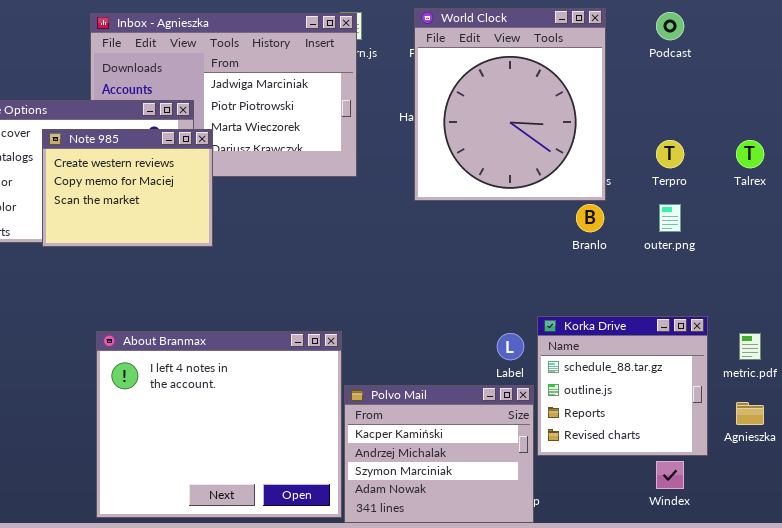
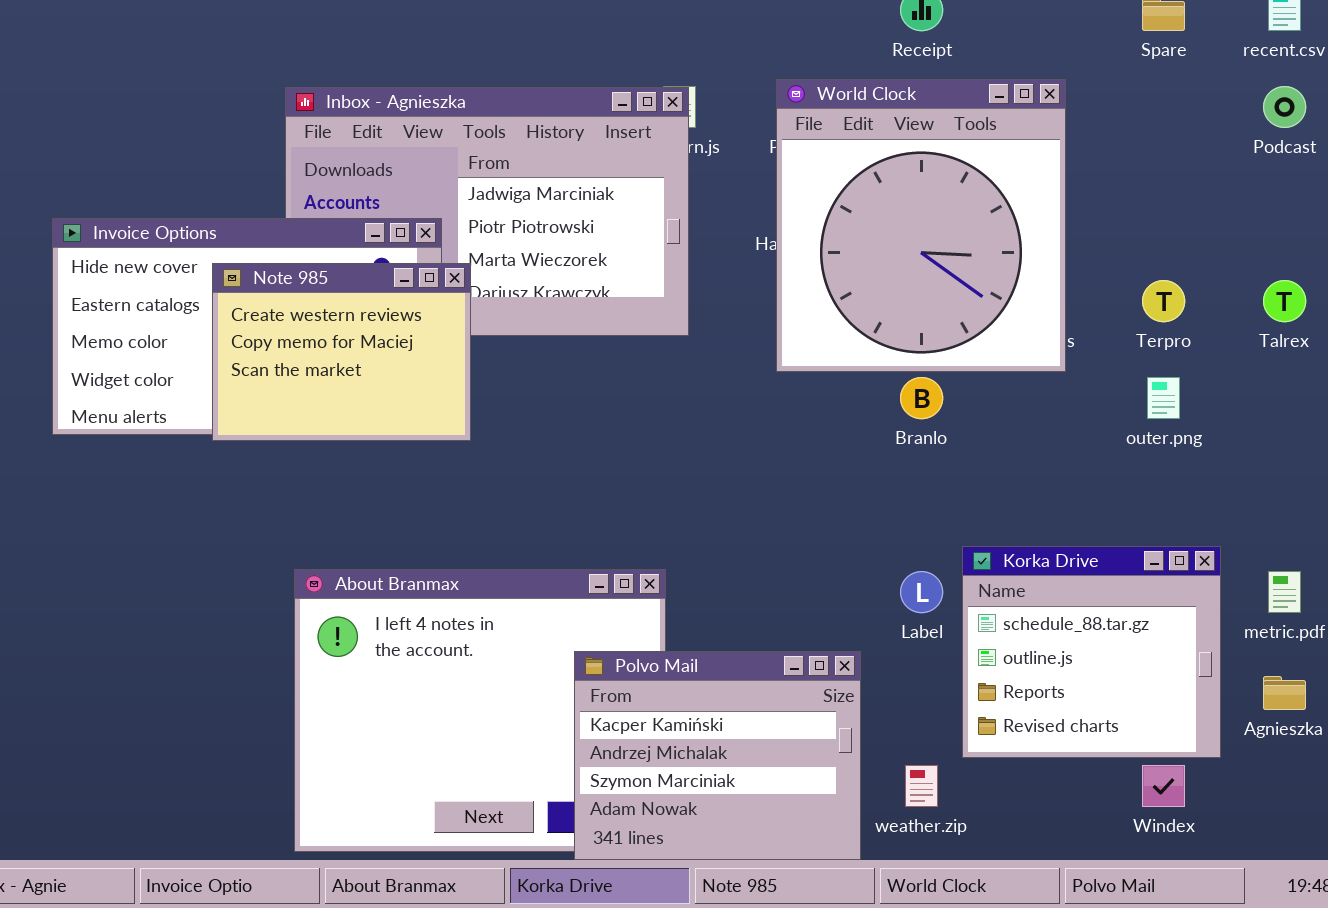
Podcast: [656,12,684,40] -> [1263,86,1306,128], moved
Branlo: [576,204,604,232] -> [900,377,943,419], moved
Polvo Mail: [344,385,534,523] -> [574,651,861,860], moved

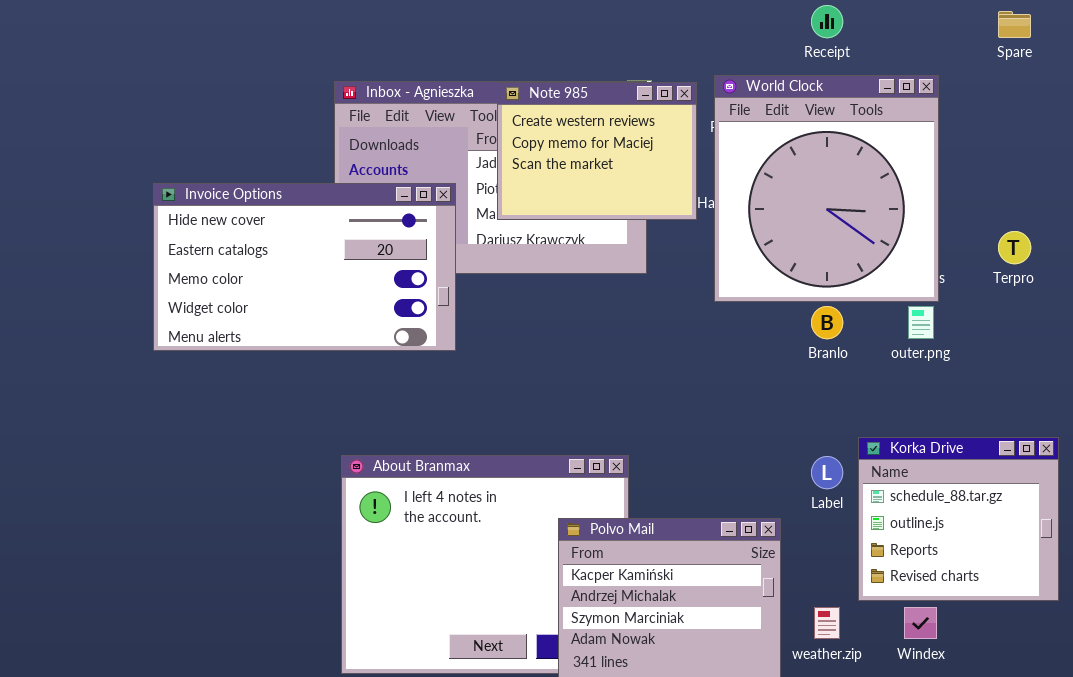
Note 985: [212,263,471,441] -> [497,82,697,220], moved
outer.png: [1147,377,1180,419] -> [908,306,934,339], moved
Windex: [1142,765,1185,807] -> [904,607,937,639], moved

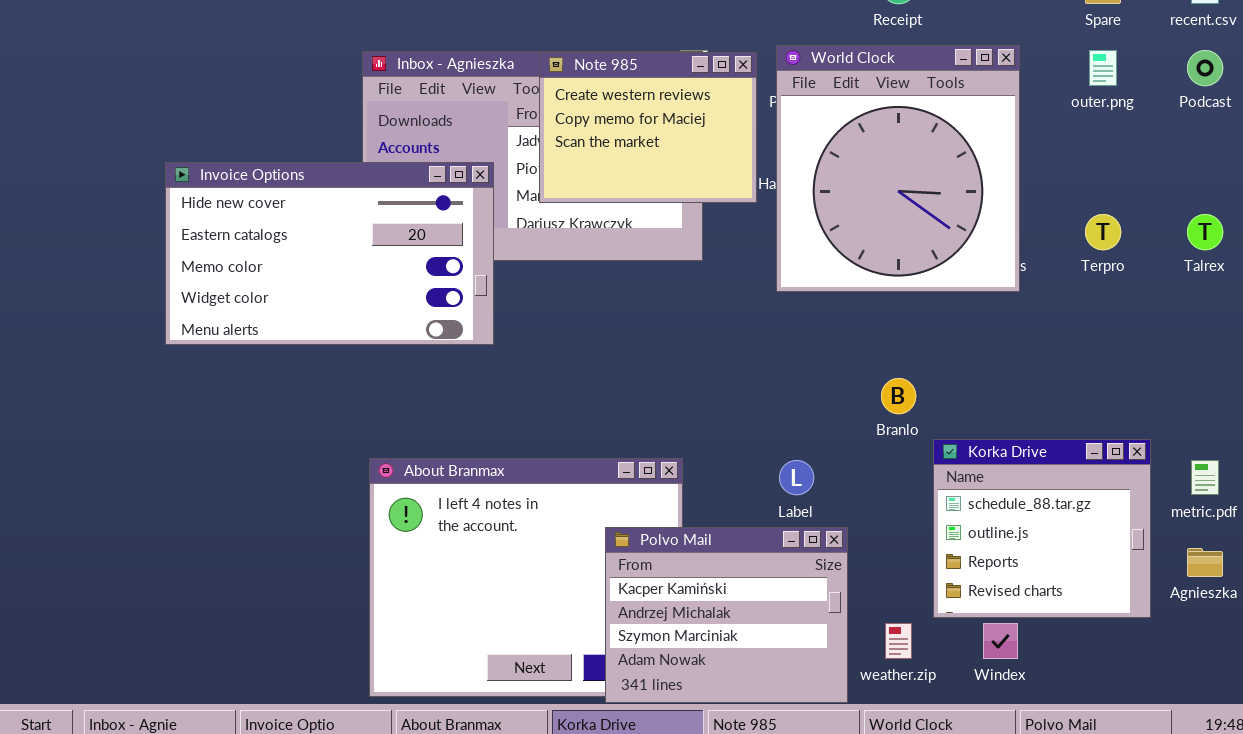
Branlo: [811,306,843,339] -> [881,378,916,414], moved
outer.png: [908,306,934,339] -> [1089,50,1117,86], moved
Label: [811,456,843,489] -> [779,460,814,495], moved

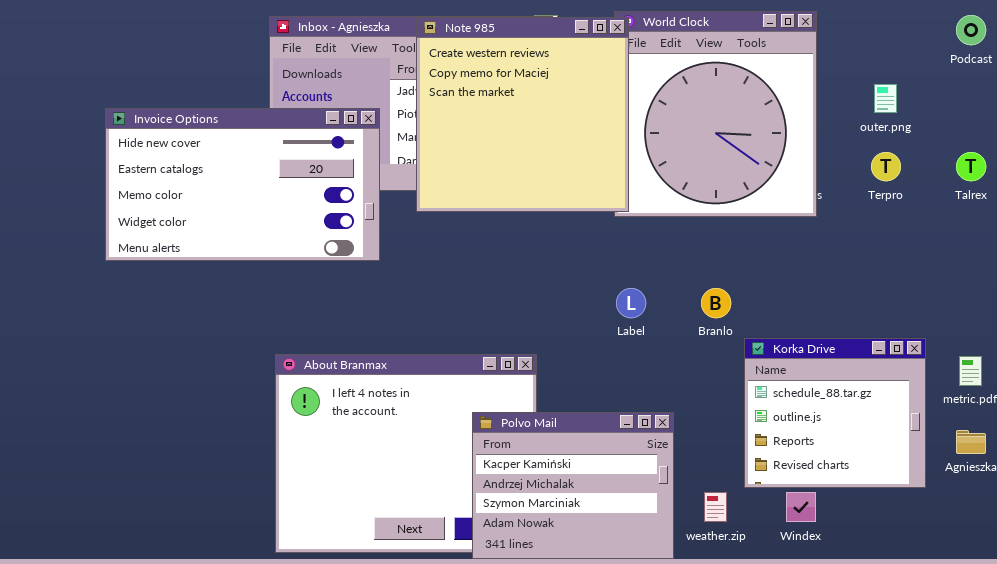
outer.png: [1089,50,1117,86] -> [874,84,897,113], moved
Note 985: [539,52,757,203] -> [416,17,629,212], resized
Label: [779,460,814,495] -> [616,288,646,318], moved

